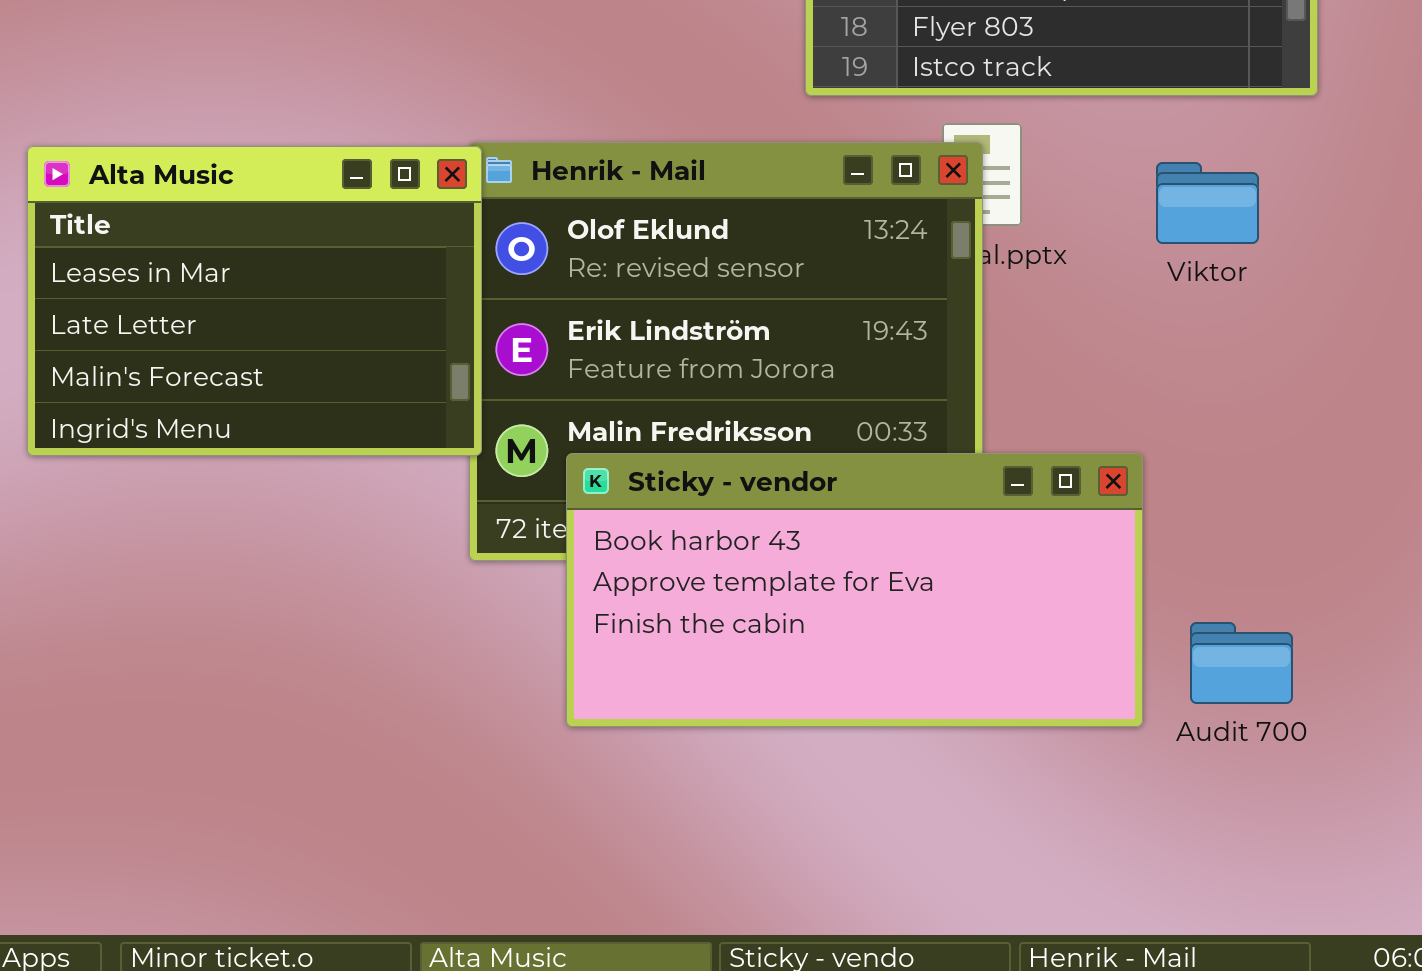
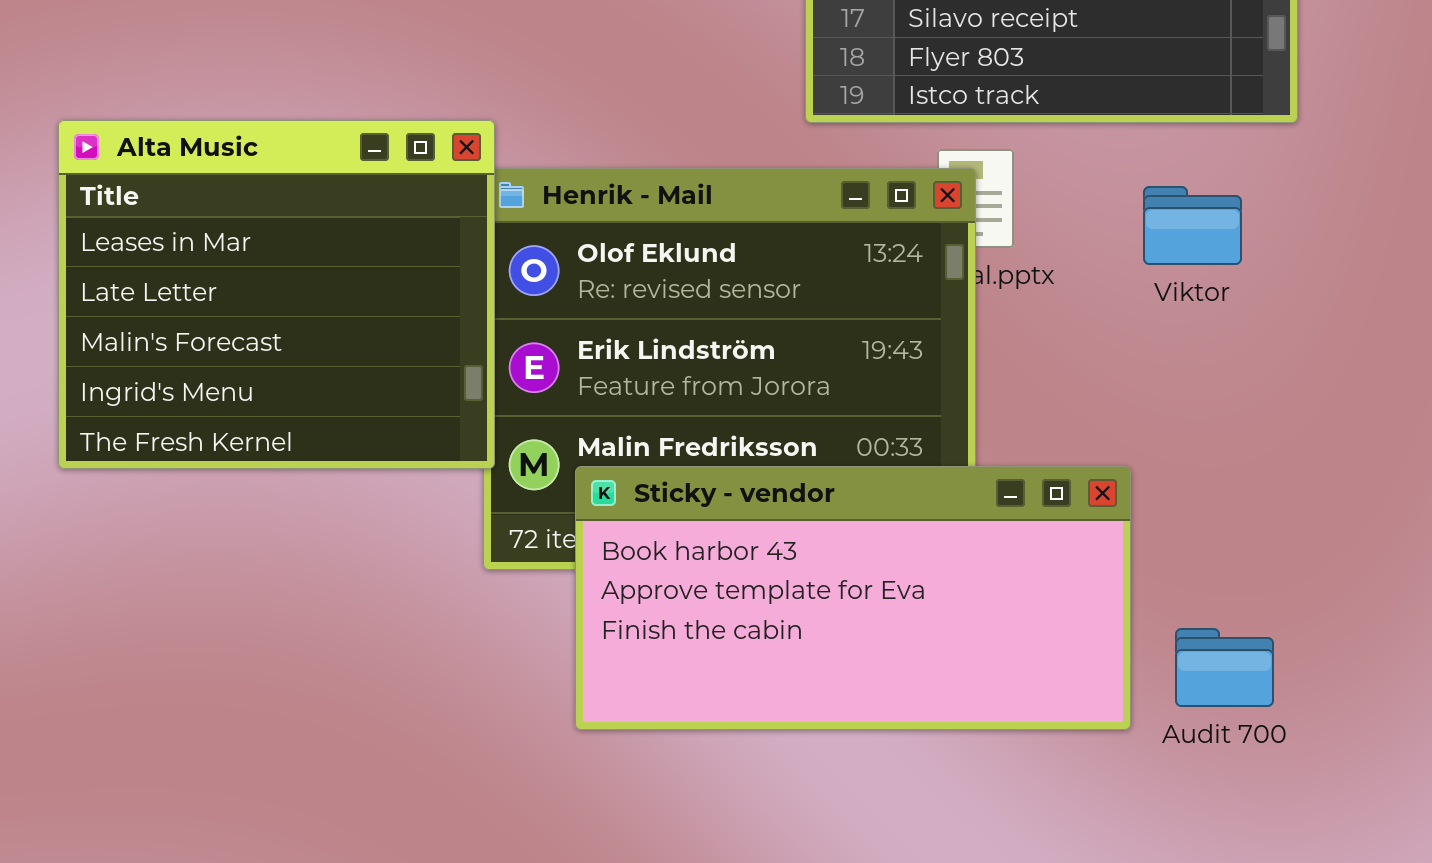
Alta Music: [27,146,482,456] -> [58,120,495,469], resized

